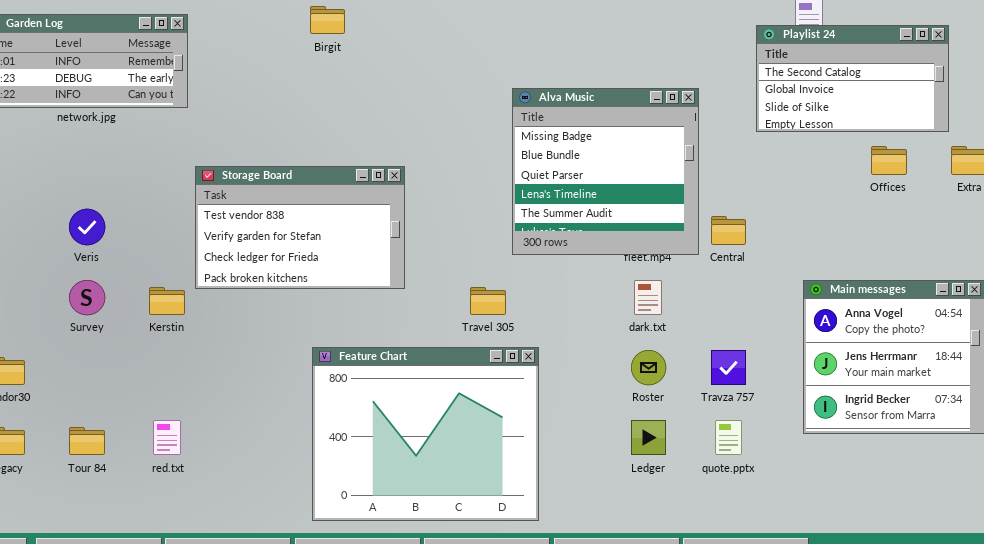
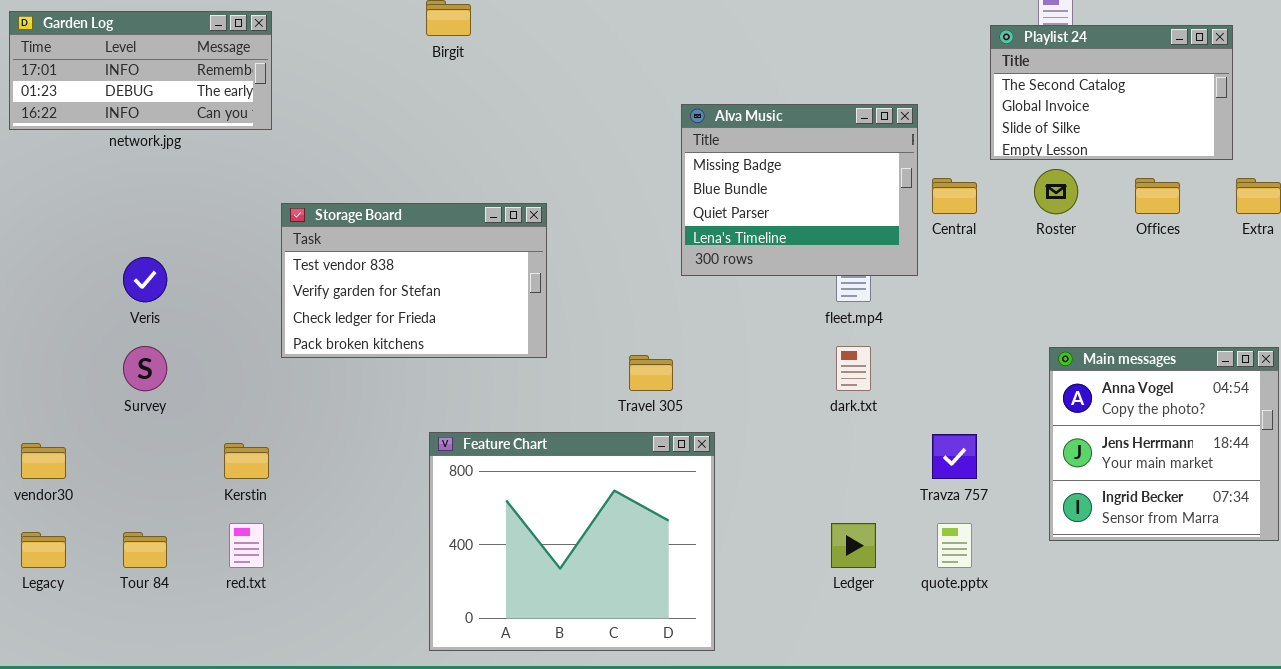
Alva Music: [512,88,699,255] -> [681,104,918,276], resized
Central: [711,216,746,245] -> [932,178,977,214], moved
Kerstin: [149,287,185,315] -> [224,443,269,479], moved
Roster: [631,350,666,385] -> [1034,169,1078,214], moved

